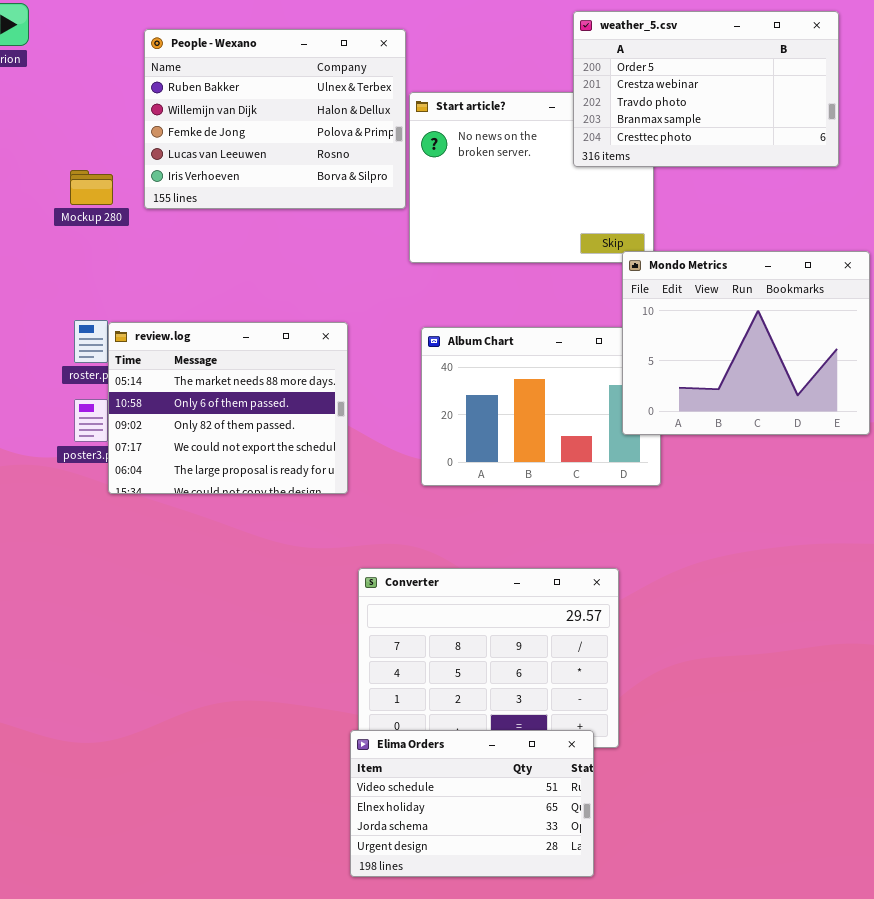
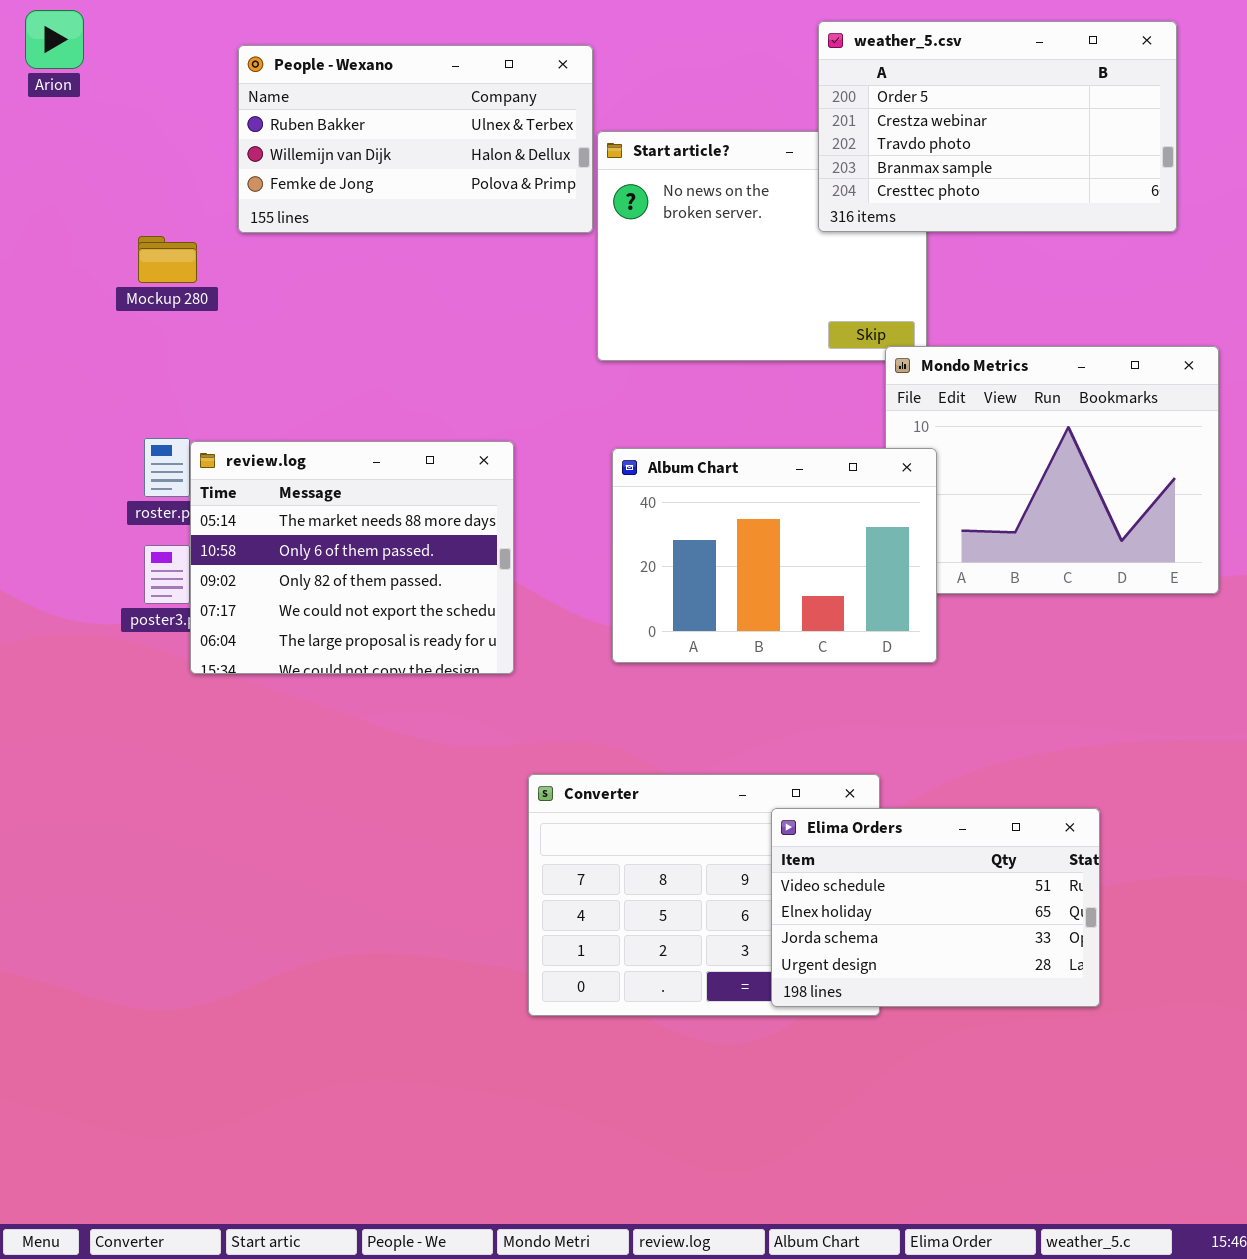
People - Wexano: [144,29,406,209] -> [238,45,593,233], resized
Album Chart: [421,327,661,486] -> [612,448,937,663], raised
Elima Orders: [350,730,594,877] -> [771,808,1100,1007], moved

